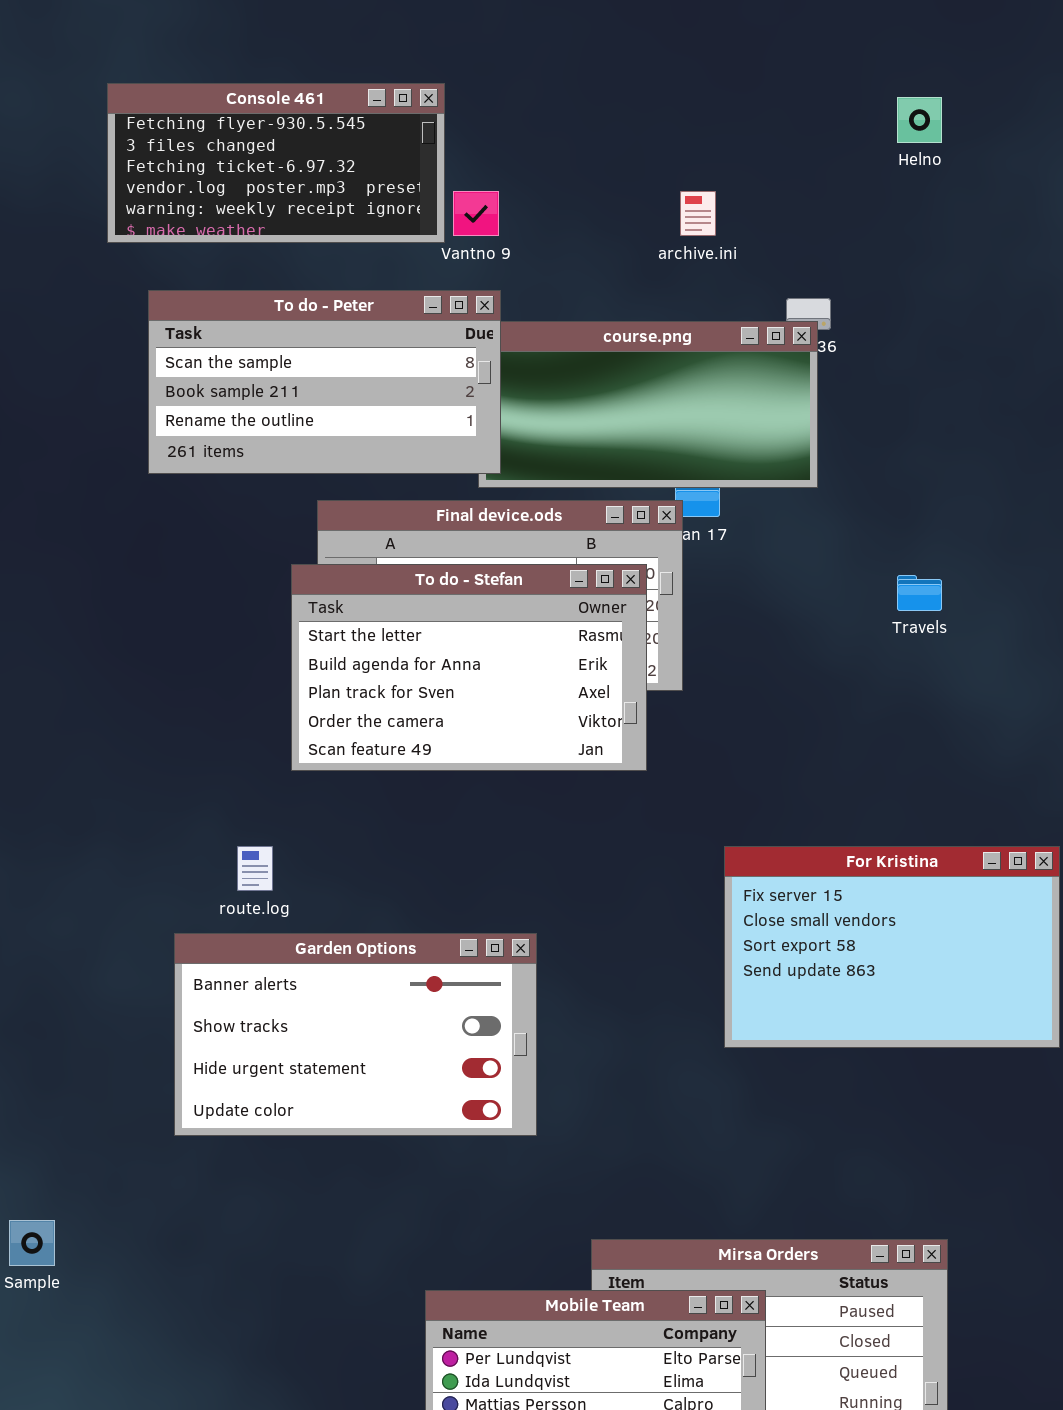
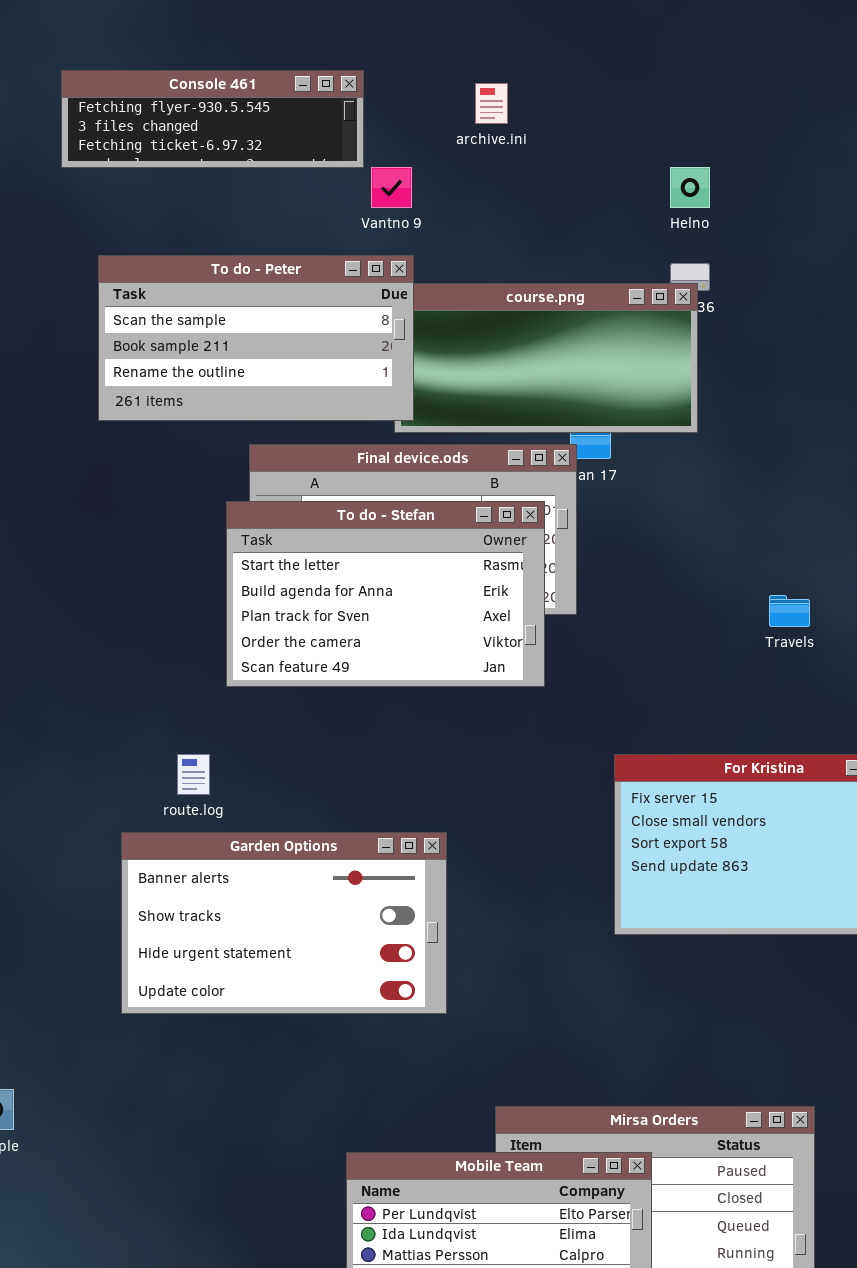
Console 461: [107,83,445,243] -> [61,70,364,168], resized
Helno: [897,97,942,143] -> [670,167,710,208], moved
archive.ini: [680,191,716,236] -> [475,83,508,124], moved
Travels: [897,575,942,611] -> [769,595,810,627], moved

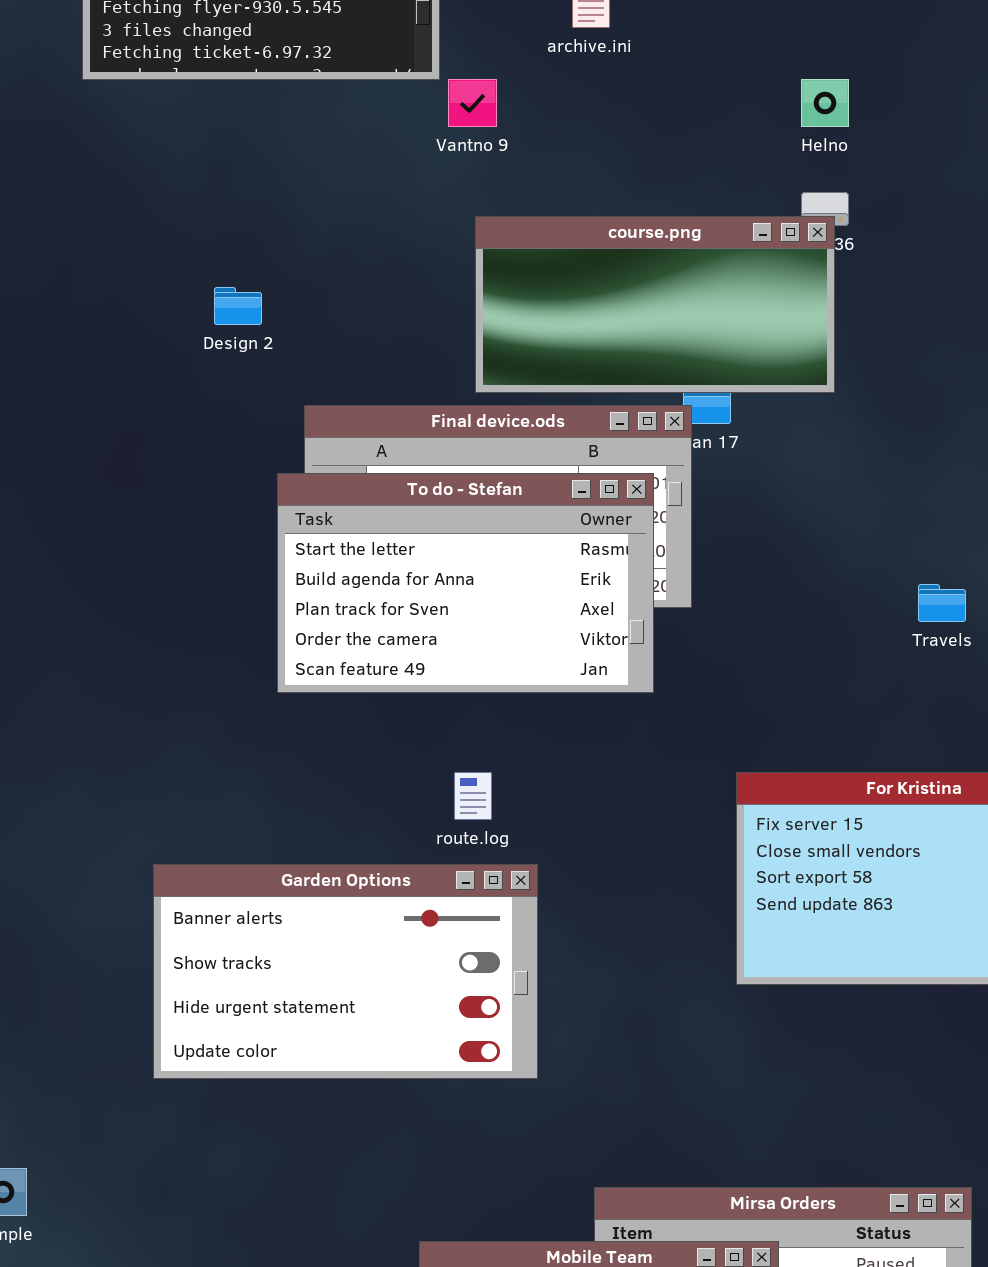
To do - Peter: [98,255,414,421] -> none, closed
route.log: [177,754,210,795] -> [454,772,492,820], moved

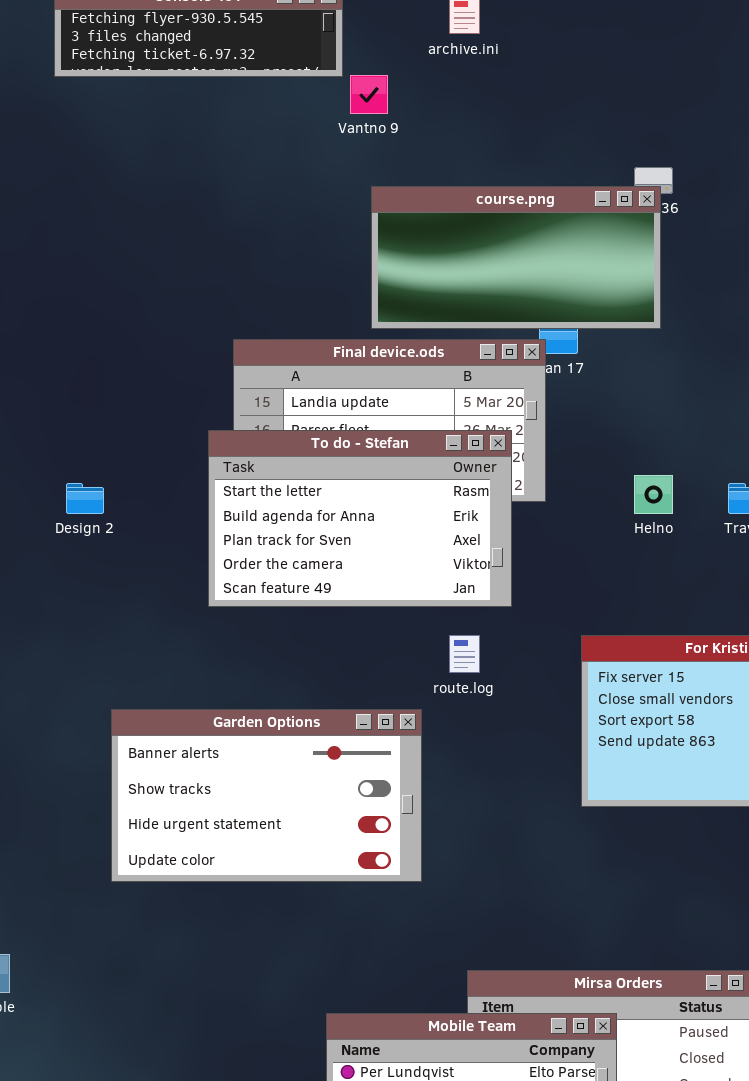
Helno: [801,79,849,127] -> [634,475,673,514], moved
Design 2: [214,287,262,325] -> [66,483,104,514], moved
To do - Stefan: [277,473,654,693] -> [208,430,512,607], moved
route.log: [454,772,492,820] -> [449,635,480,673], moved

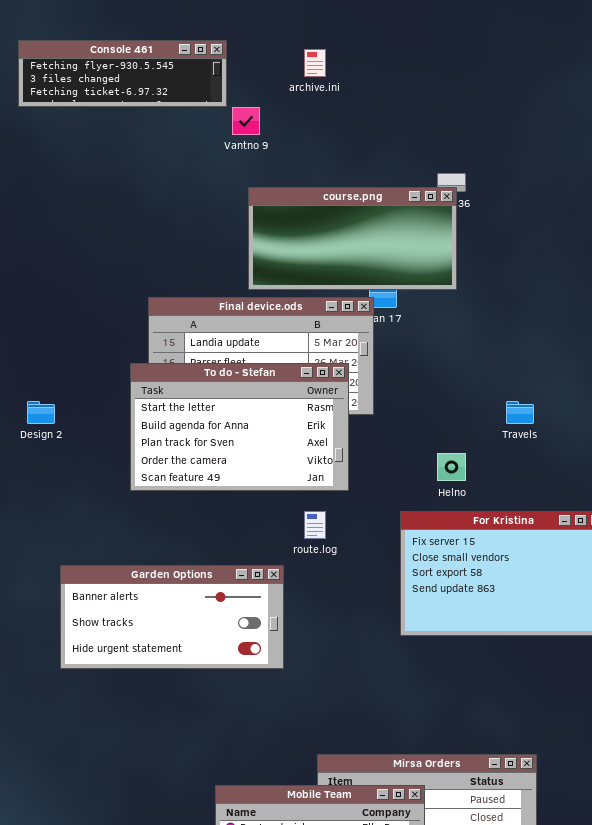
Helno: [634,475,673,514] -> [437,453,466,481], moved
Garden Options: [111,709,422,882] -> [60,565,284,669], resized

